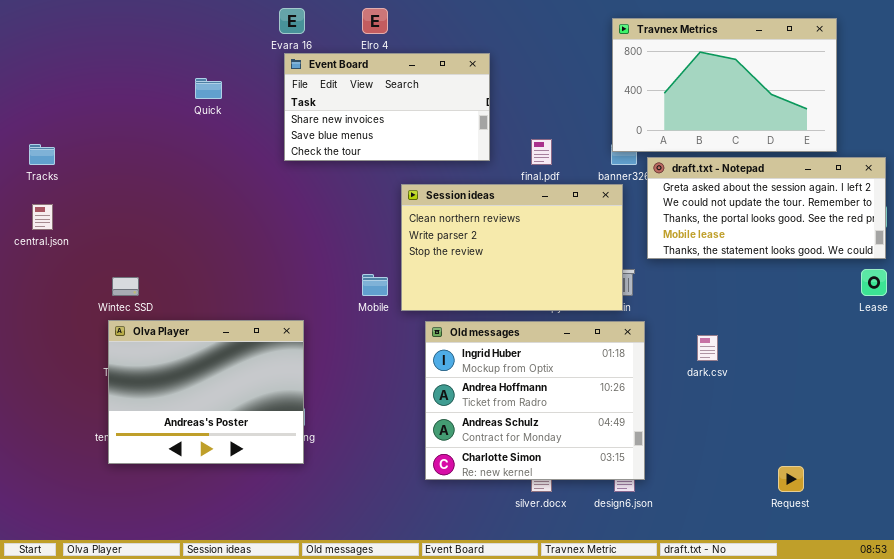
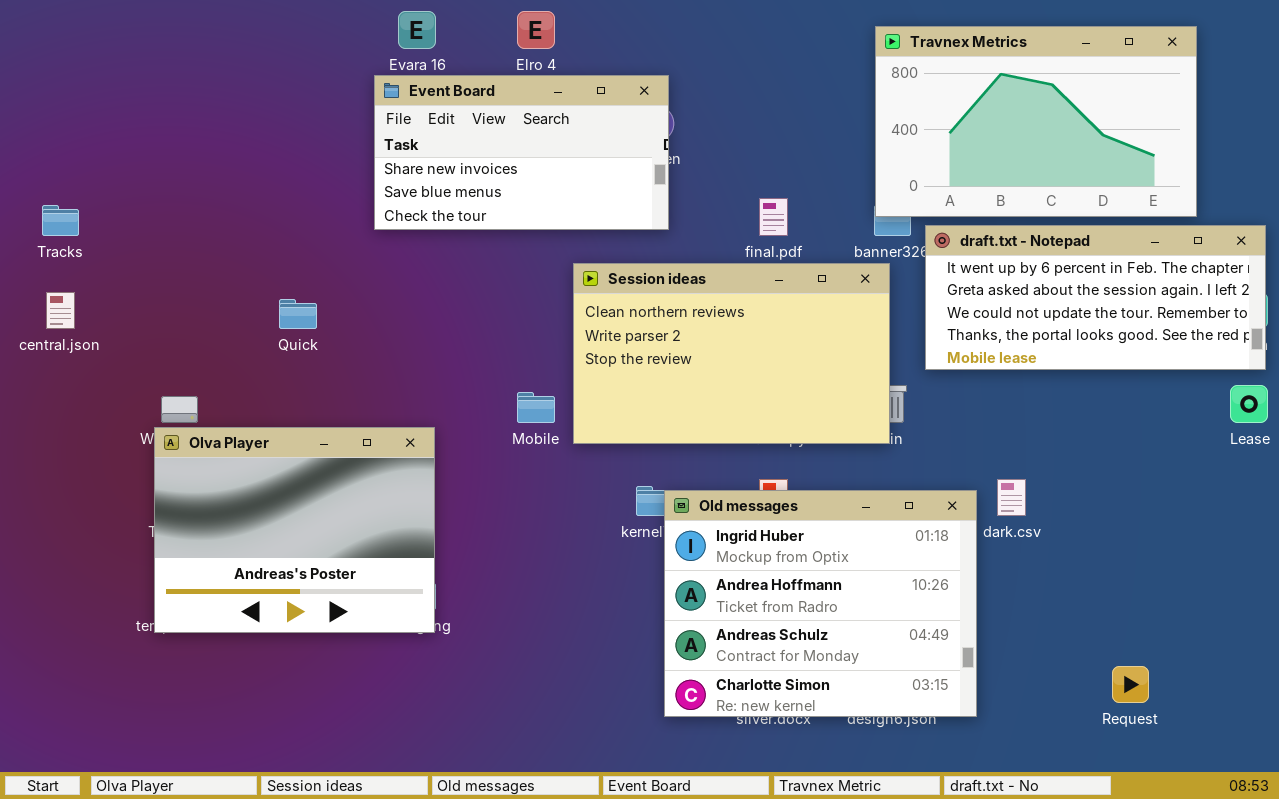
Event Board: [284,53,490,161] -> [374,75,669,230], moved
Quick: [195,78,222,99] -> [279,299,317,329], moved
draft.txt - Notepad: [647,157,886,259] -> [925,225,1266,370], scrolled up 1 row
Olva Player: [108,320,304,464] -> [154,427,435,633], moved
Old messages: [425,321,645,480] -> [664,490,977,717], moved

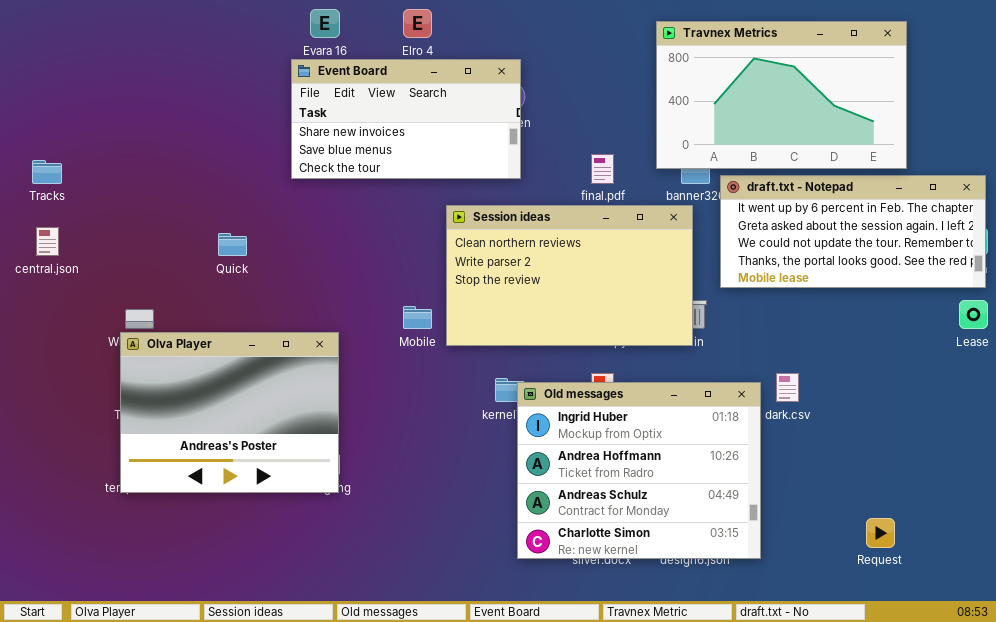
Travnex Metrics: [875,26,1197,217] -> [656,21,907,169], moved

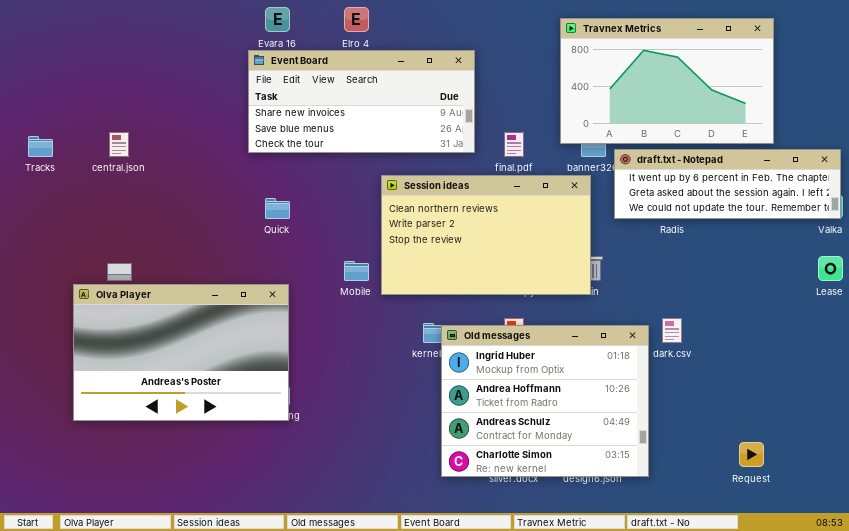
Event Board: [291,59,521,179] -> [248,50,475,153], resized
draft.txt - Notepad: [720,175,986,288] -> [614,149,841,219], resized
central.json: [36,227,59,256] -> [109,132,129,157], moved
Quick: [218,233,247,256] -> [265,198,290,219], moved
Olva Player: [120,332,339,493] -> [73,284,289,421], resized

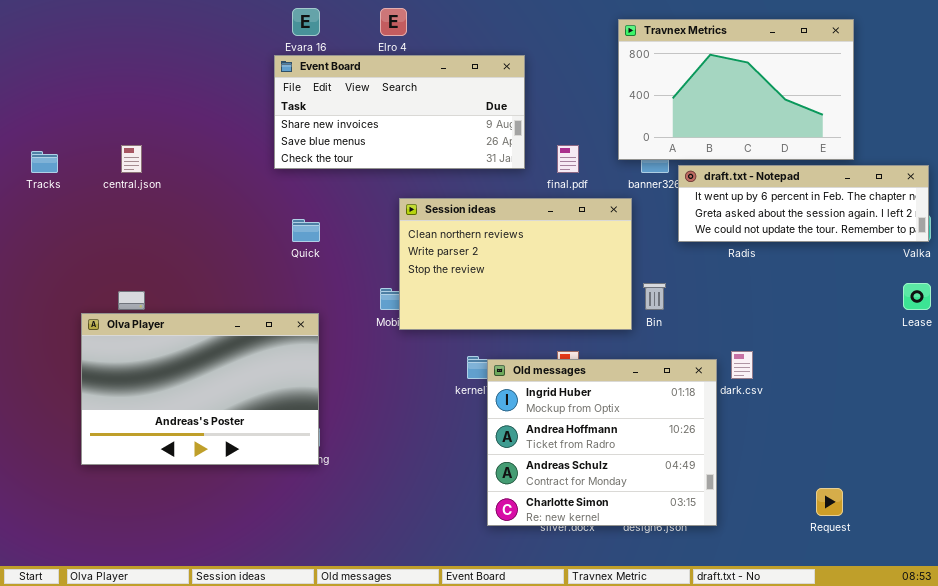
Session ideas: [381,175,591,295] -> [399,198,632,330], moved

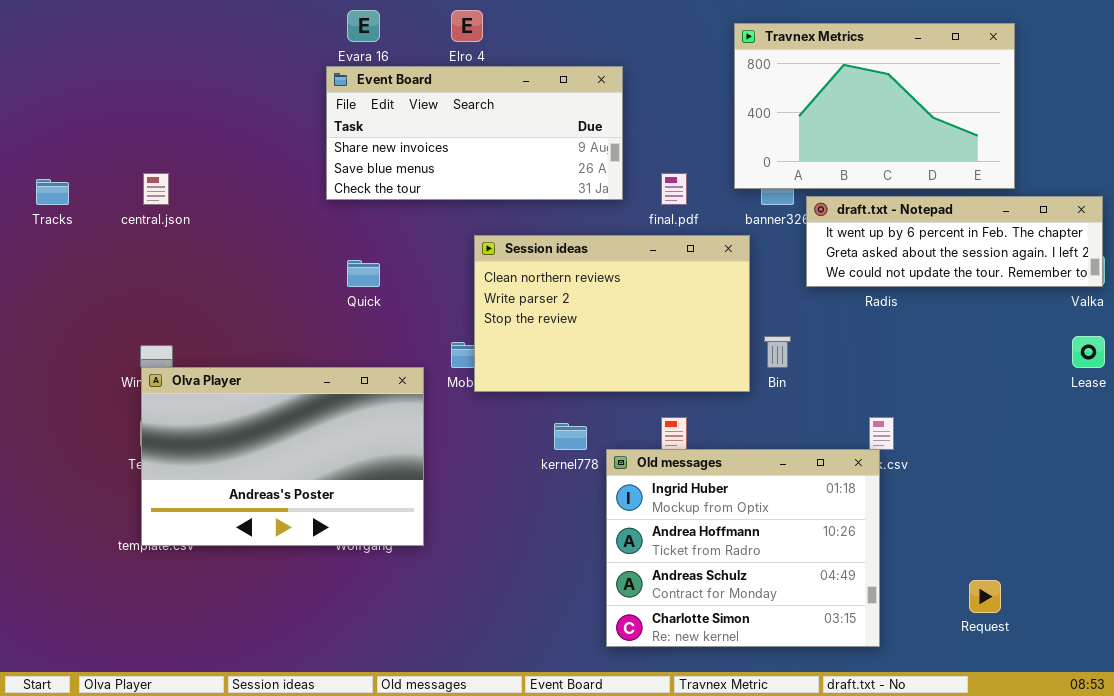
Olva Player: [81,313,319,465] -> [141,367,424,546], moved
Old messages: [487,359,717,526] -> [606,449,880,647], moved

